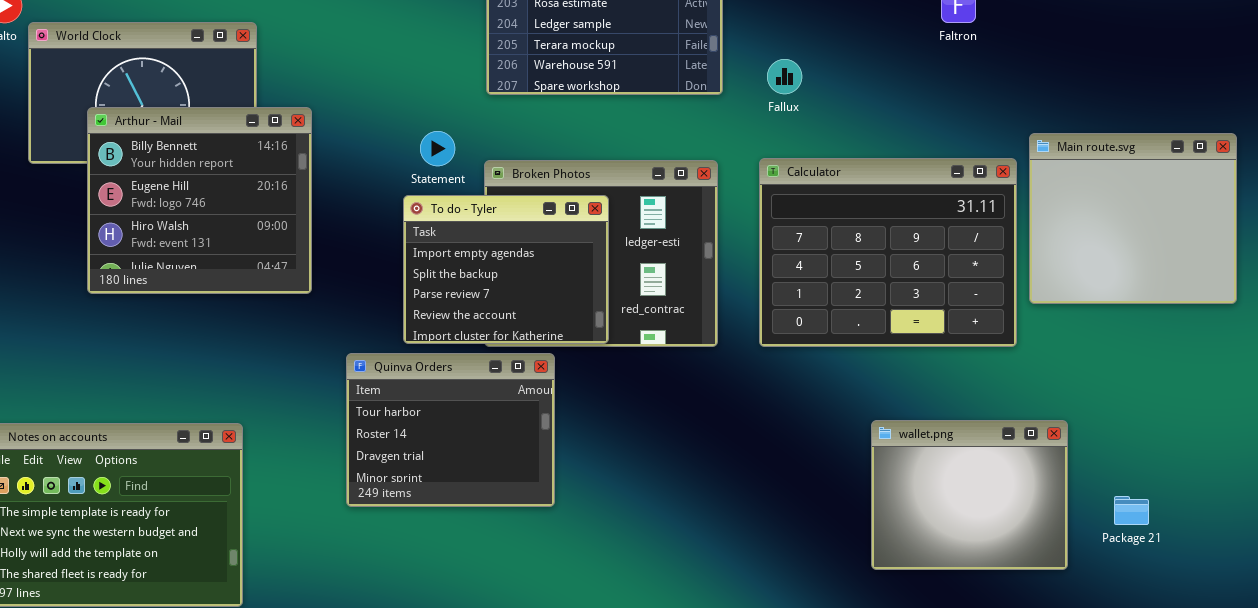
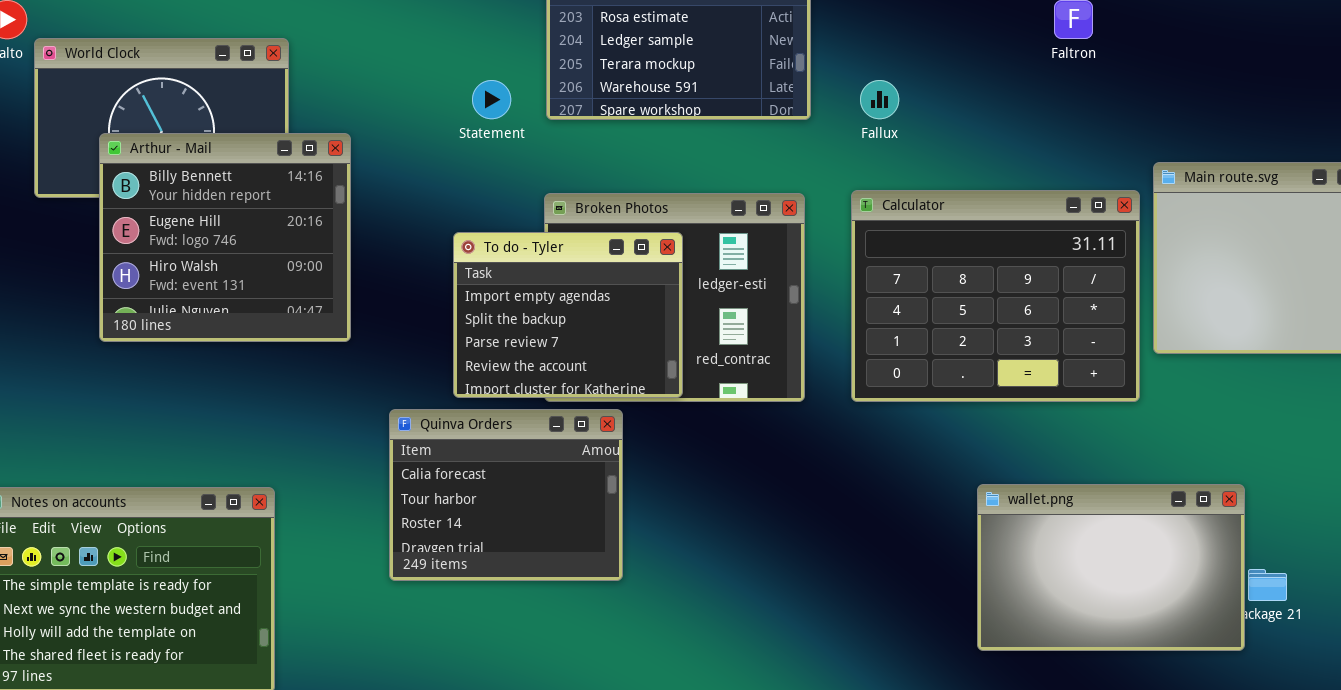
Statement: [420,131,455,166] -> [472,80,511,119], moved
Quinva Orders: [346,353,555,507] -> [389,409,623,581], scrolled up 1 row
wallet.png: [871,420,1068,570] -> [977,484,1245,651], resized

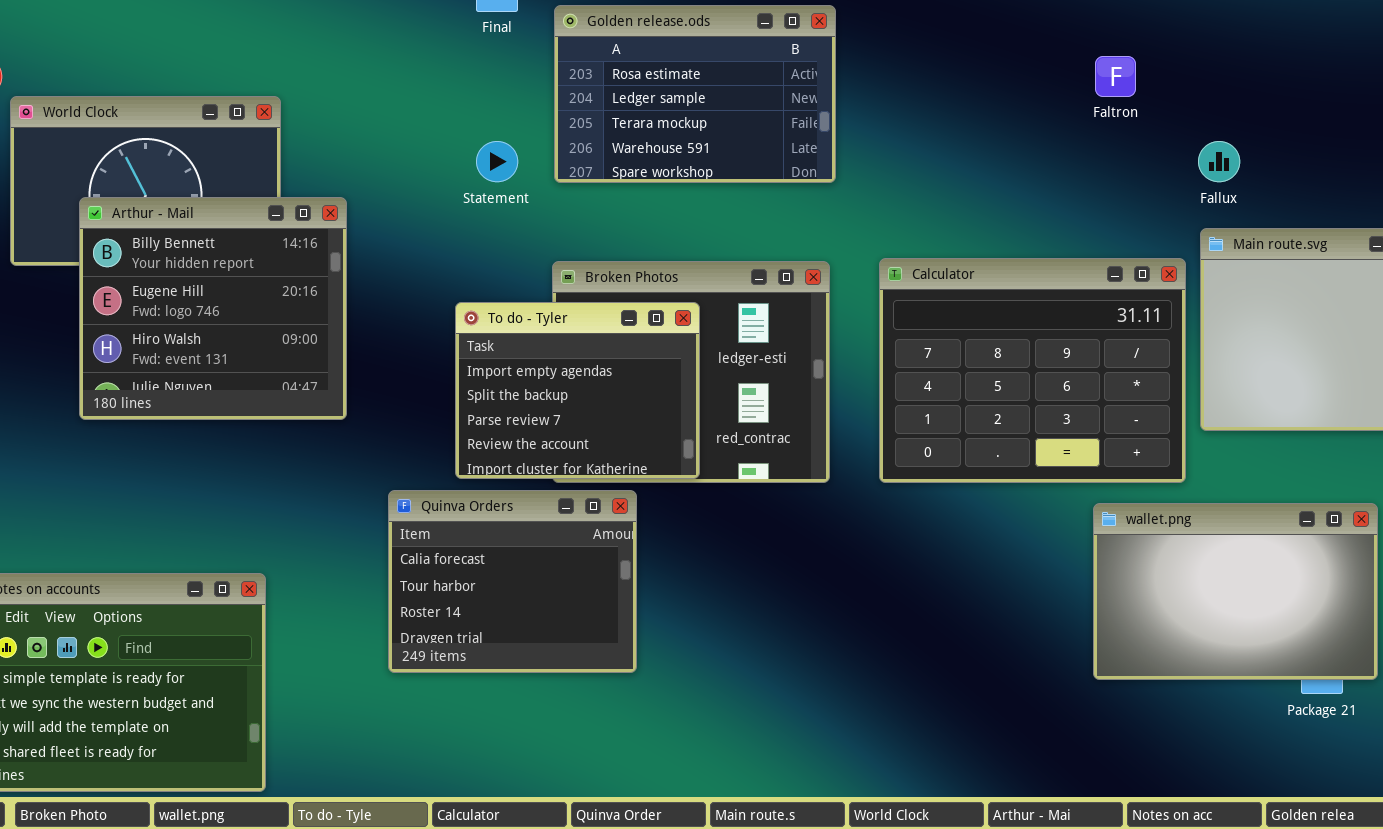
Fallux: [860,80,899,119] -> [1198,141,1240,182], moved
wallet.png: [977,484,1245,651] -> [1093,503,1378,680], moved

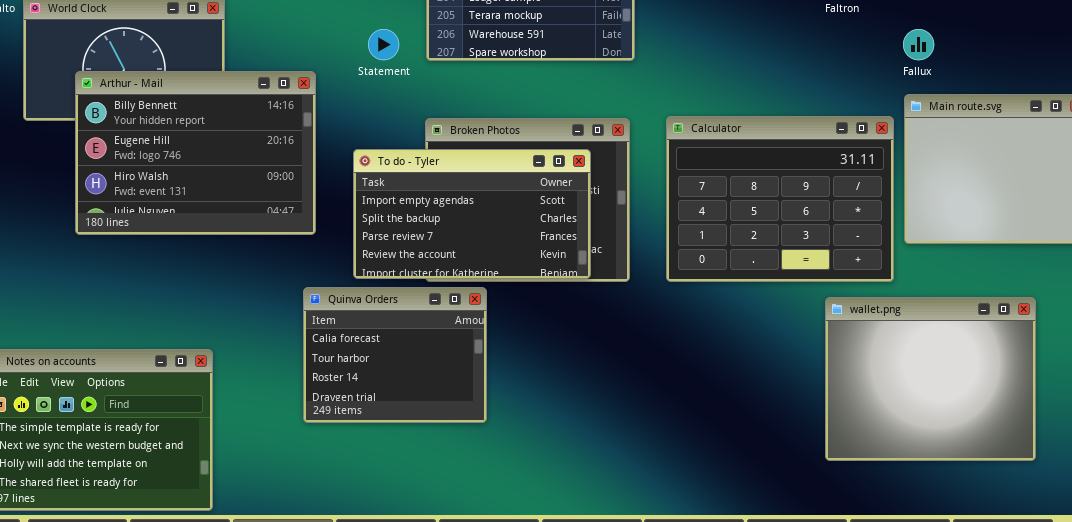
Arthur - Mail: [79,197,347,420] -> [75,71,316,235], resized
To do - Tyler: [455,302,700,479] -> [353,149,591,279], resized
wallet.png: [1093,503,1378,680] -> [825,297,1036,461], resized

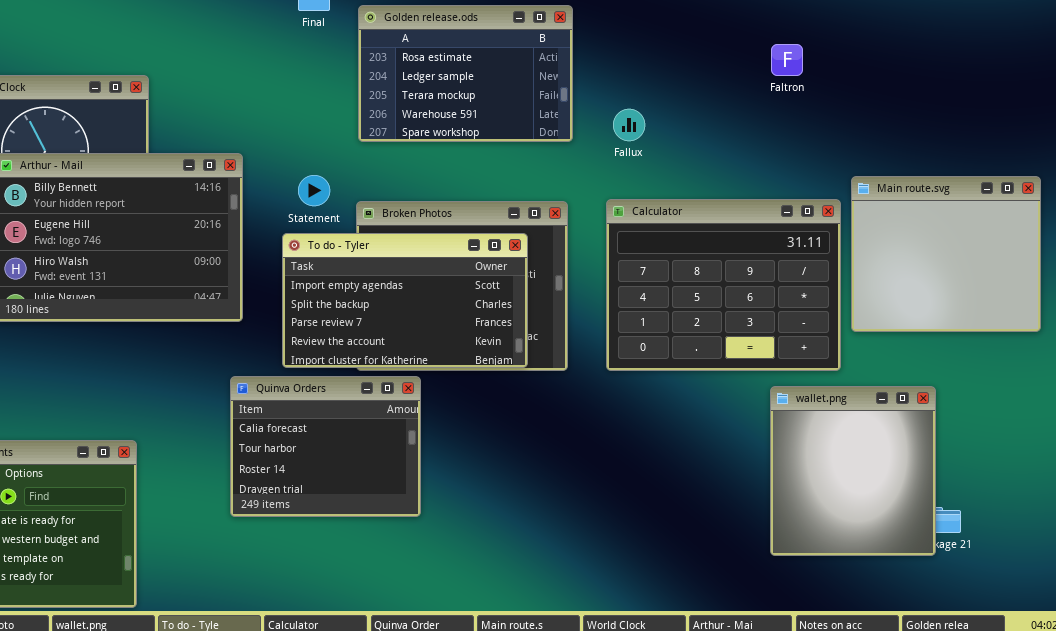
Statement: [368,29,399,60] -> [298,175,330,206], moved
Fallux: [903,29,934,60] -> [613,109,645,141], moved
wallet.png: [825,297,1036,461] -> [770,386,936,556], resized

